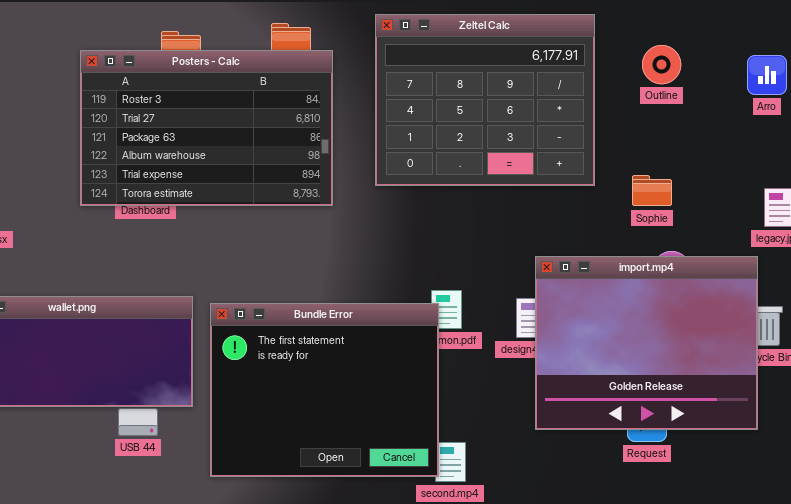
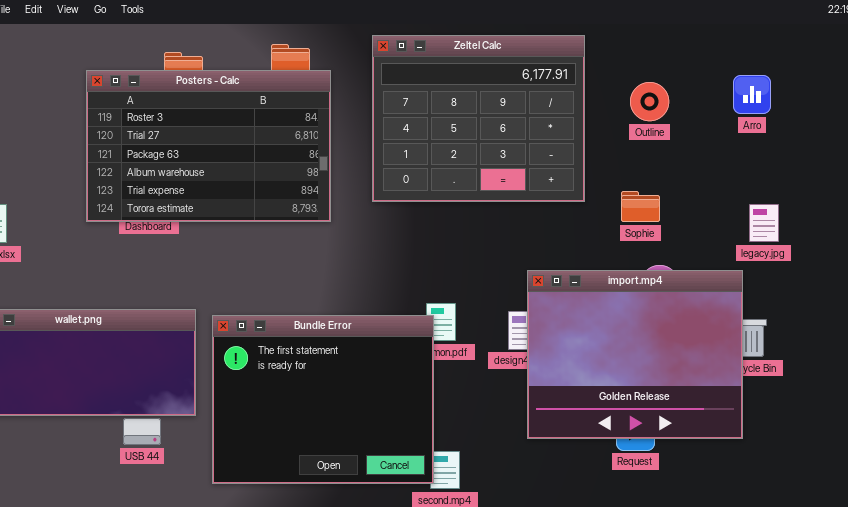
Outline: [642,45,681,84] -> [630,82,669,121], moved

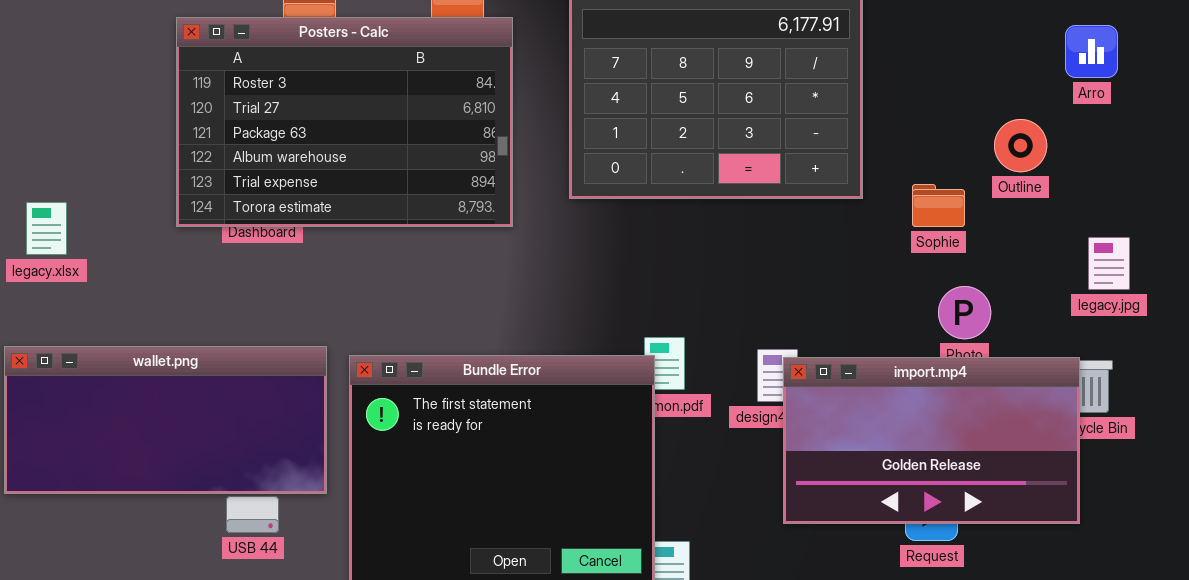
Outline: [630,82,669,121] -> [994,119,1047,172], moved
legacy.jpg: [749,204,779,242] -> [1088,237,1130,290], moved
import.mp4: [527,270,743,439] -> [783,357,1080,524], resized

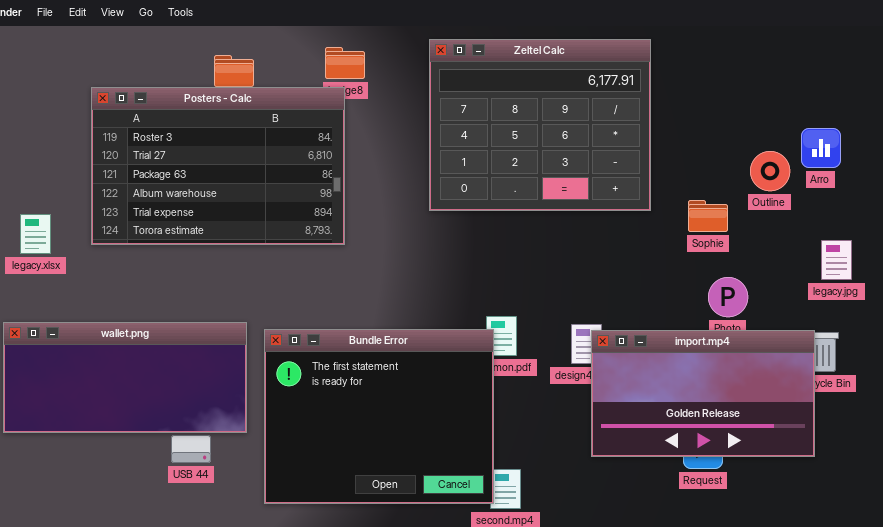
Posters - Calc: [176,17,513,227] -> [91,87,345,245], moved
Arro: [1065,25,1118,78] -> [801,128,841,168], moved

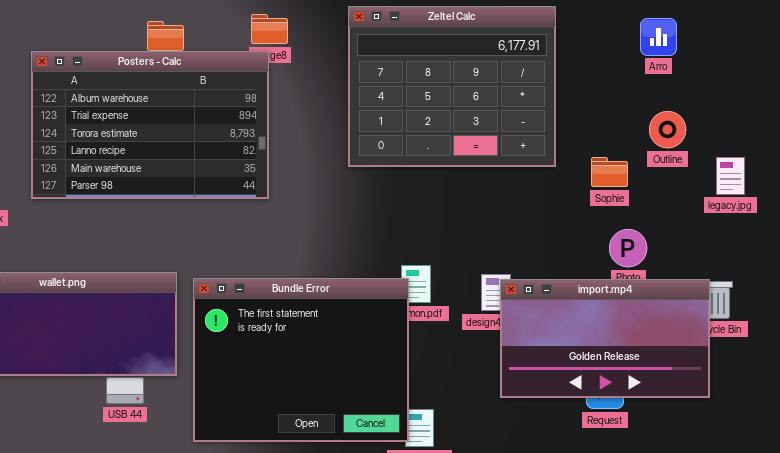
Posters - Calc: [91,87,345,245] -> [31,51,269,199], scrolled down 3 rows
Arro: [801,128,841,168] -> [640,18,677,56], moved
legacy.jpg: [821,240,852,280] -> [716,157,745,195], moved

